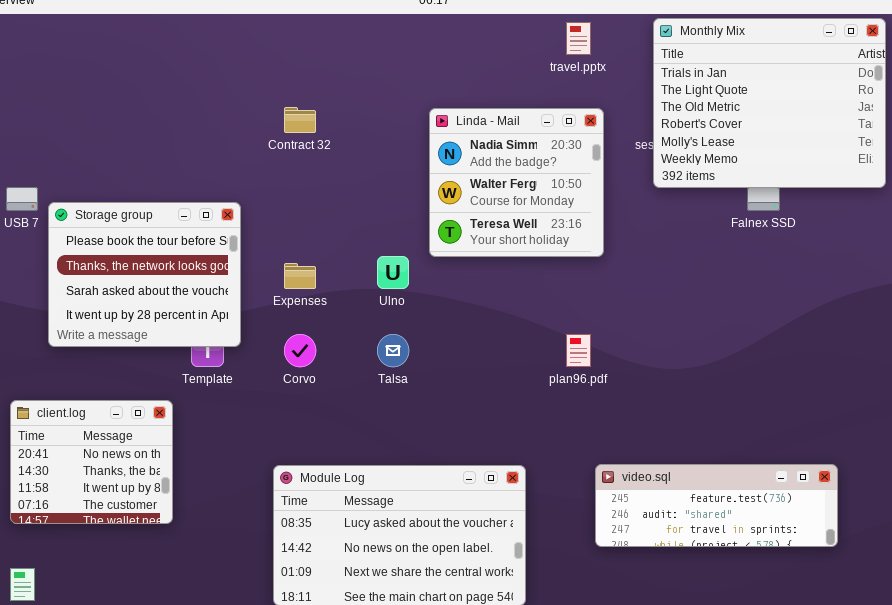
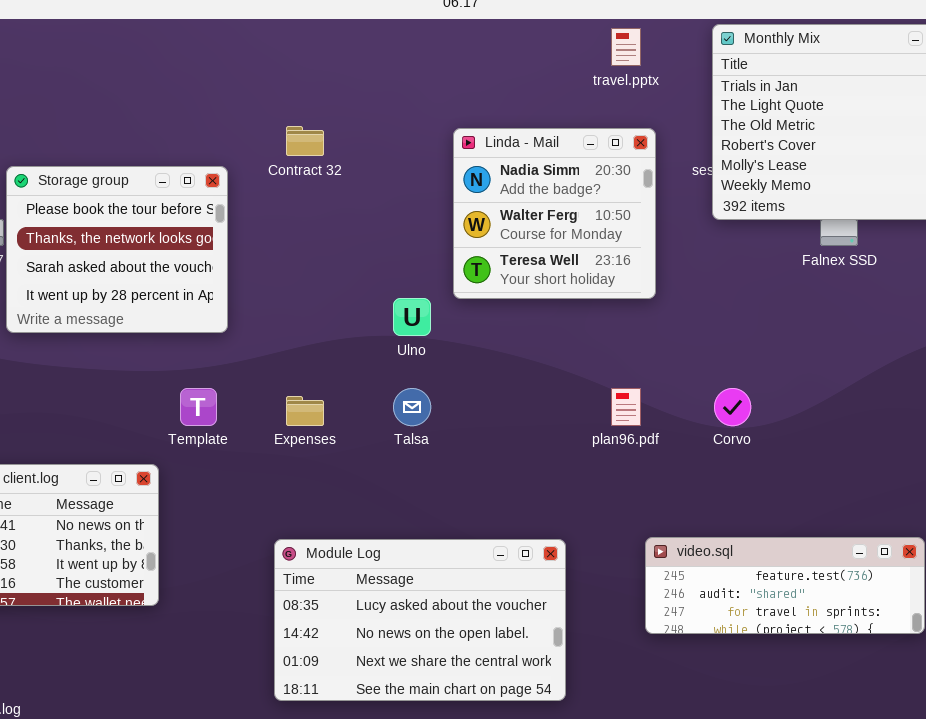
Storage group: [48,202,241,347] -> [6,166,228,333], moved
Expenses: [284,263,316,289] -> [286,396,324,426], moved
Corvo: [284,334,316,367] -> [714,388,751,426], moved

